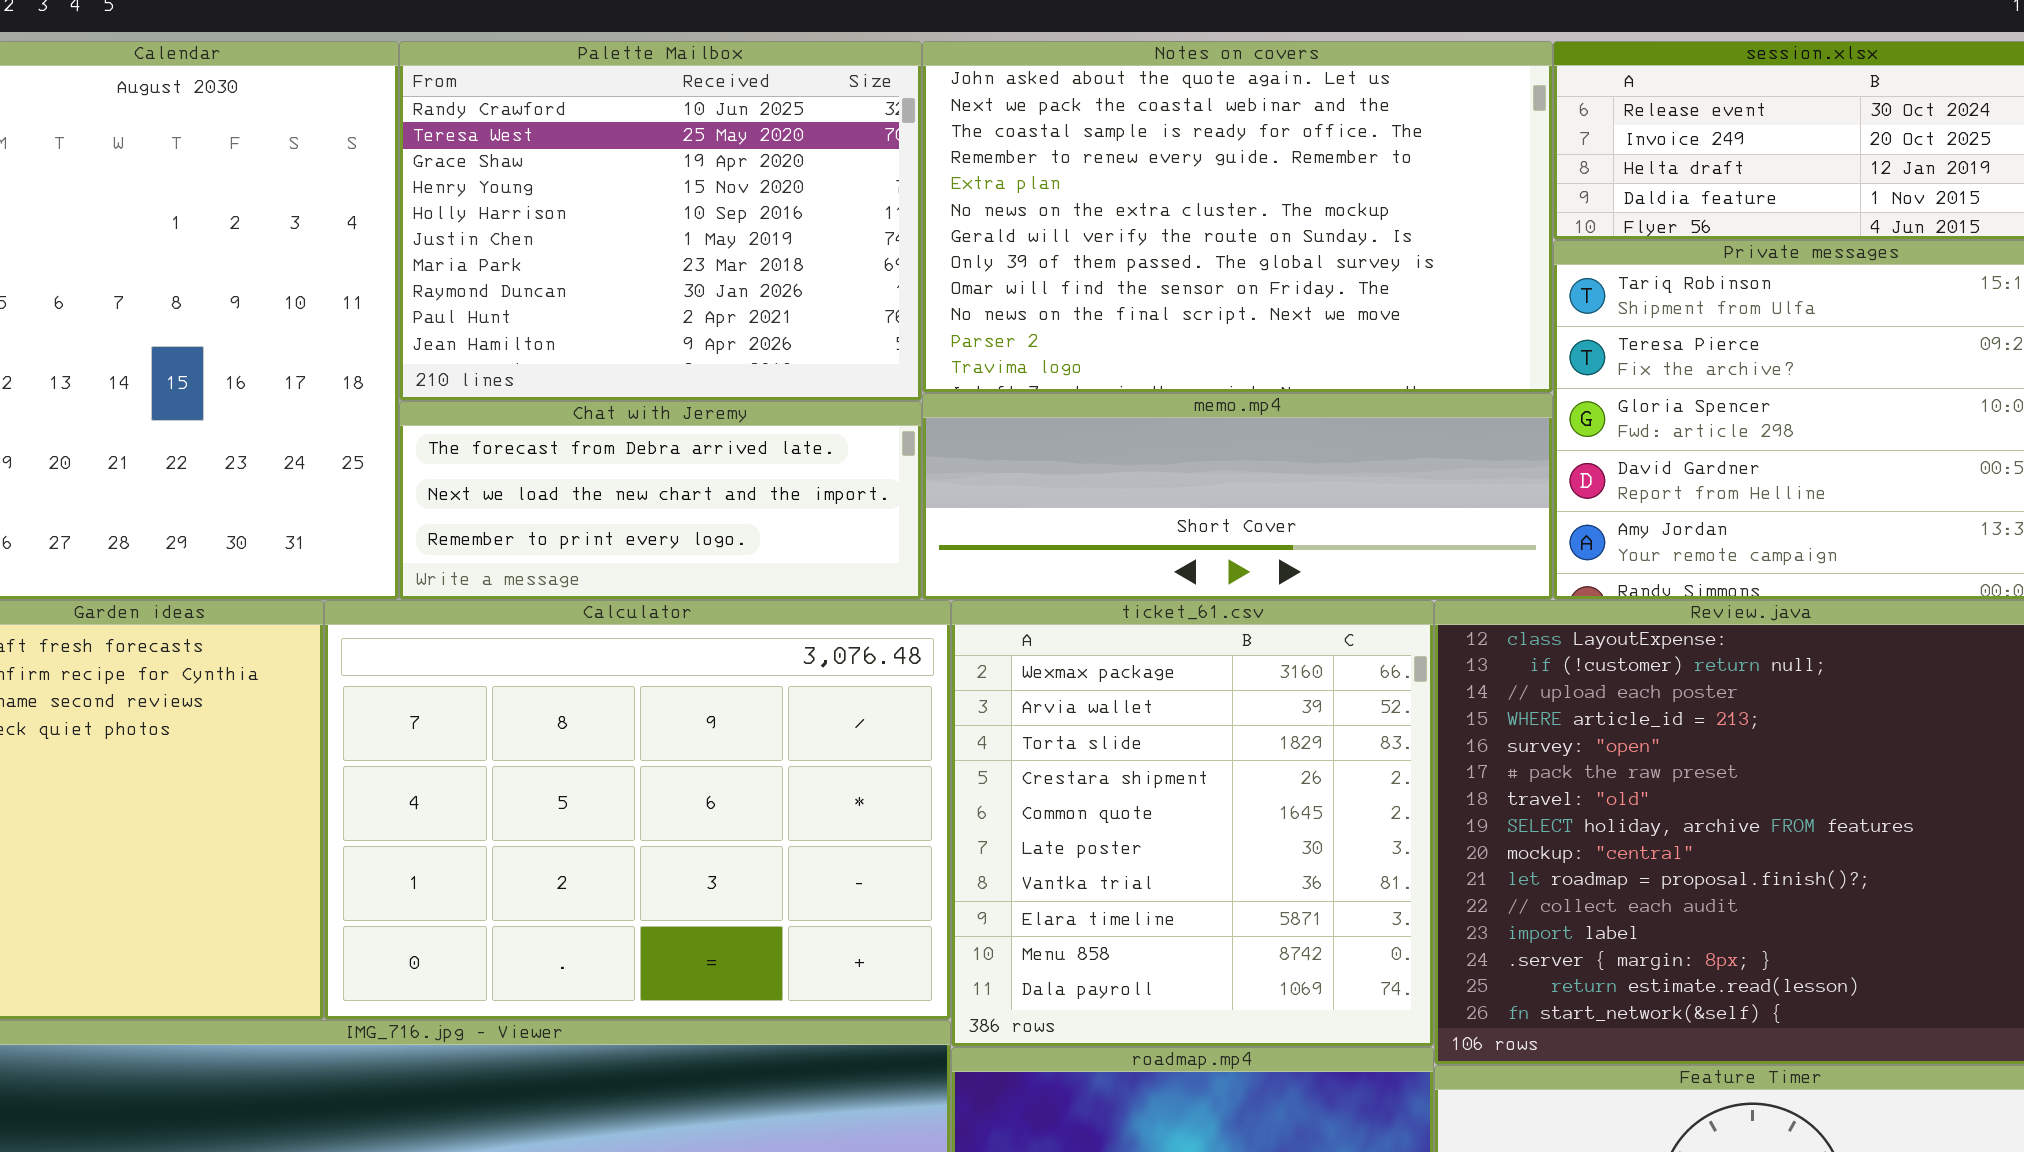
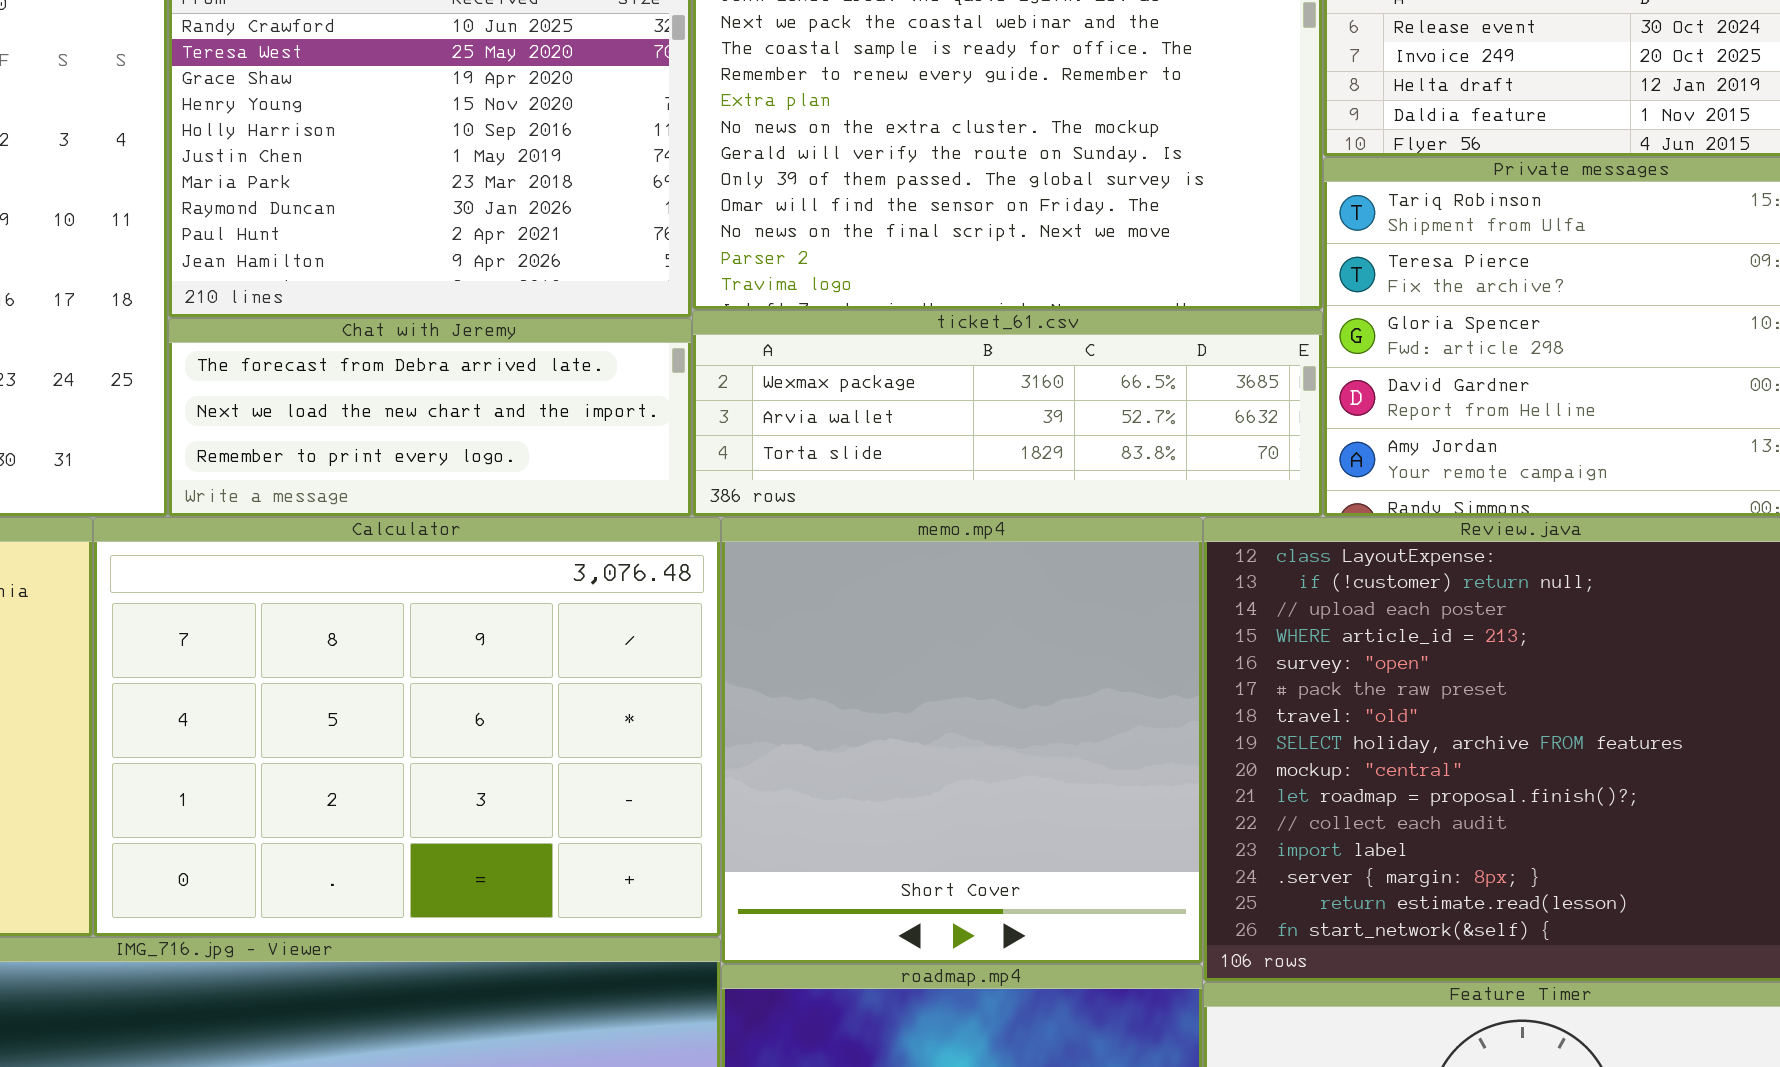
memo.mp4: [922,393,1553,600] -> [721,517,1203,964], moved, resized
ticket_61.csv: [951,600,1434,1047] -> [692,310,1323,517], moved, resized

